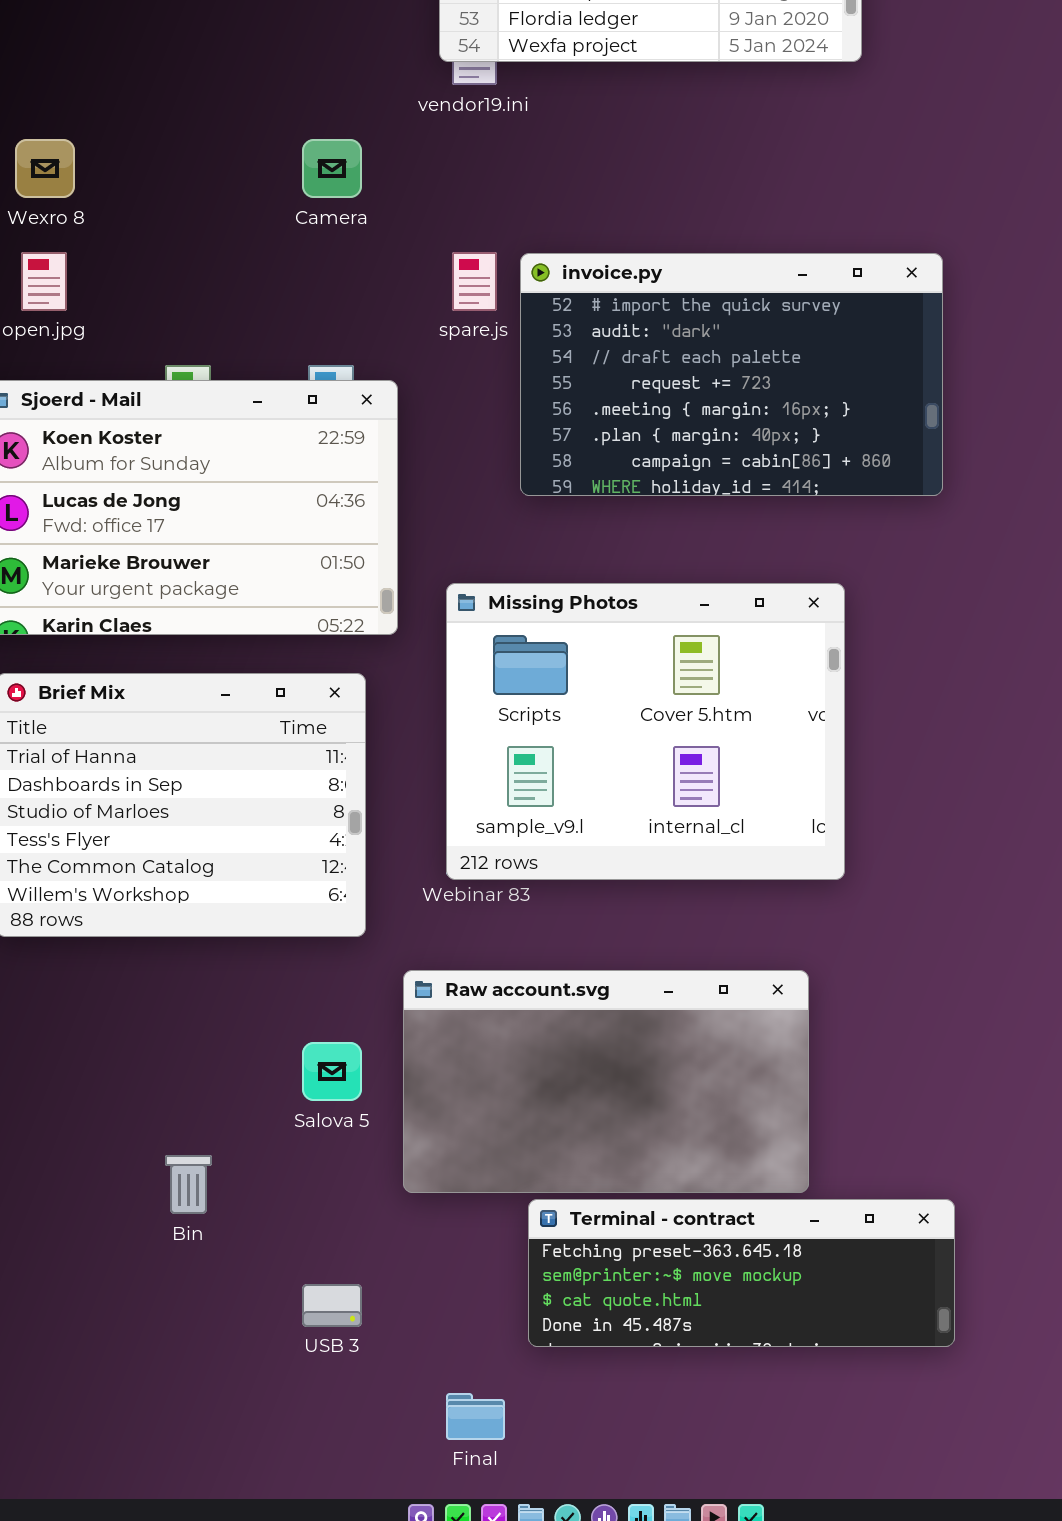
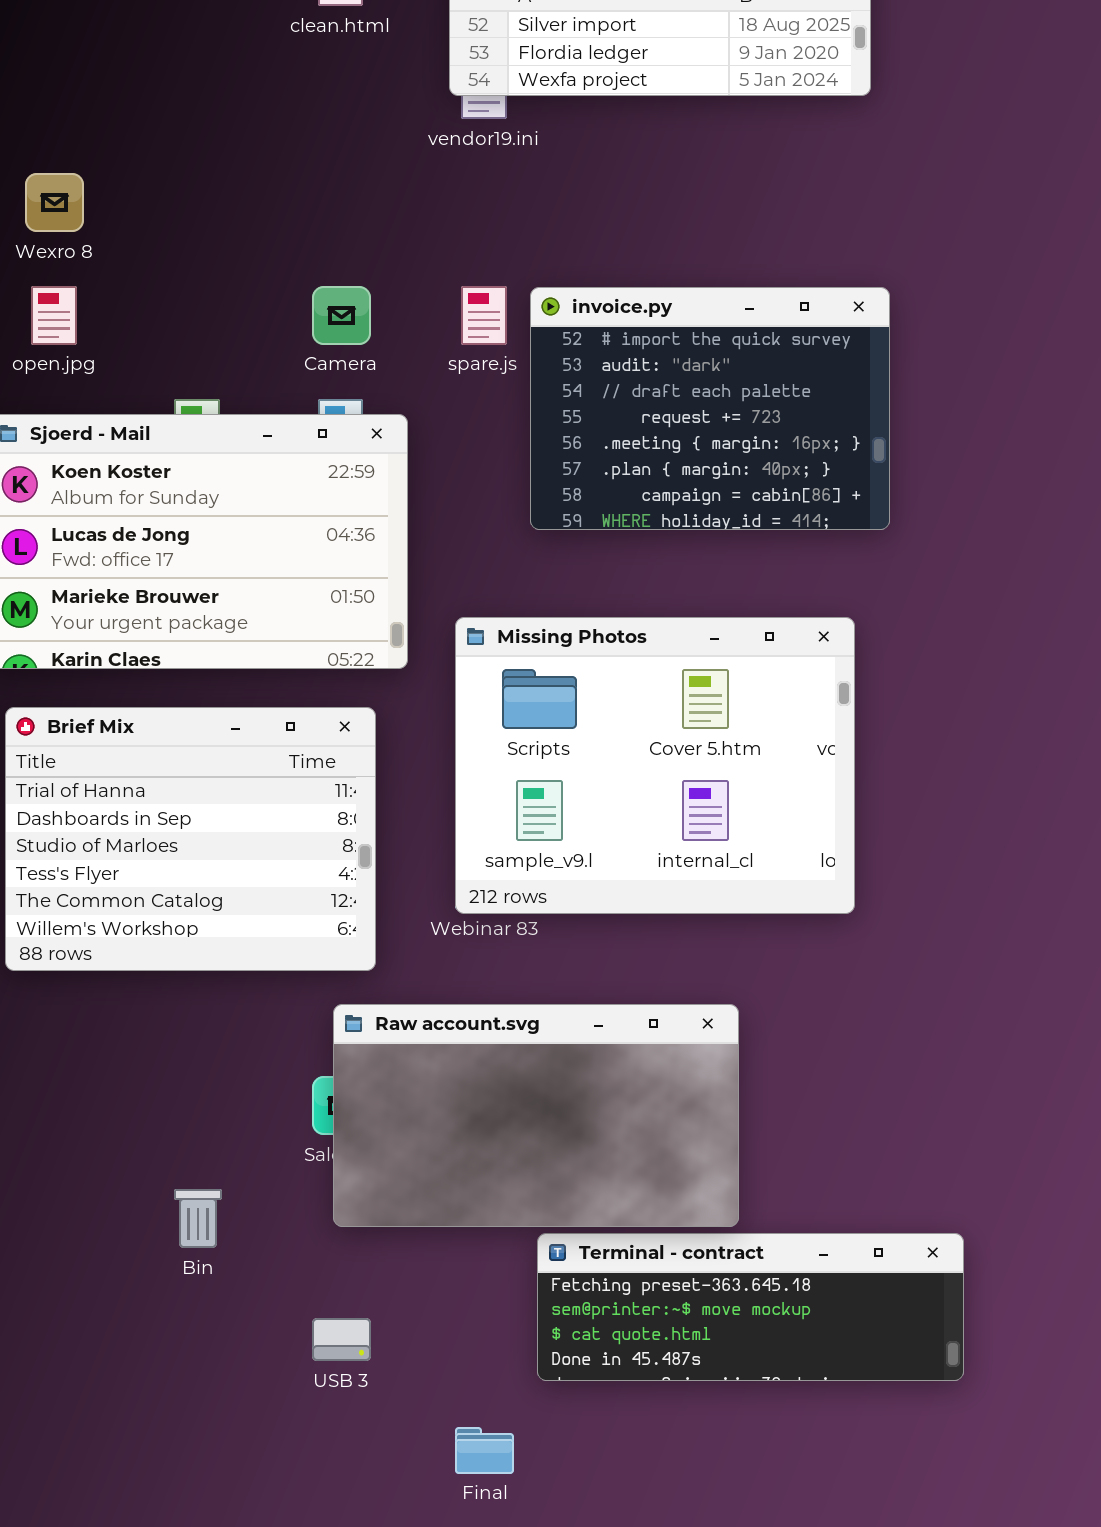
Camera: [302,139,362,198] -> [312,286,371,345], moved
invoice.py: [520,253,943,496] -> [530,287,890,530], resized
Raw account.svg: [403,970,809,1193] -> [333,1004,739,1227], moved

